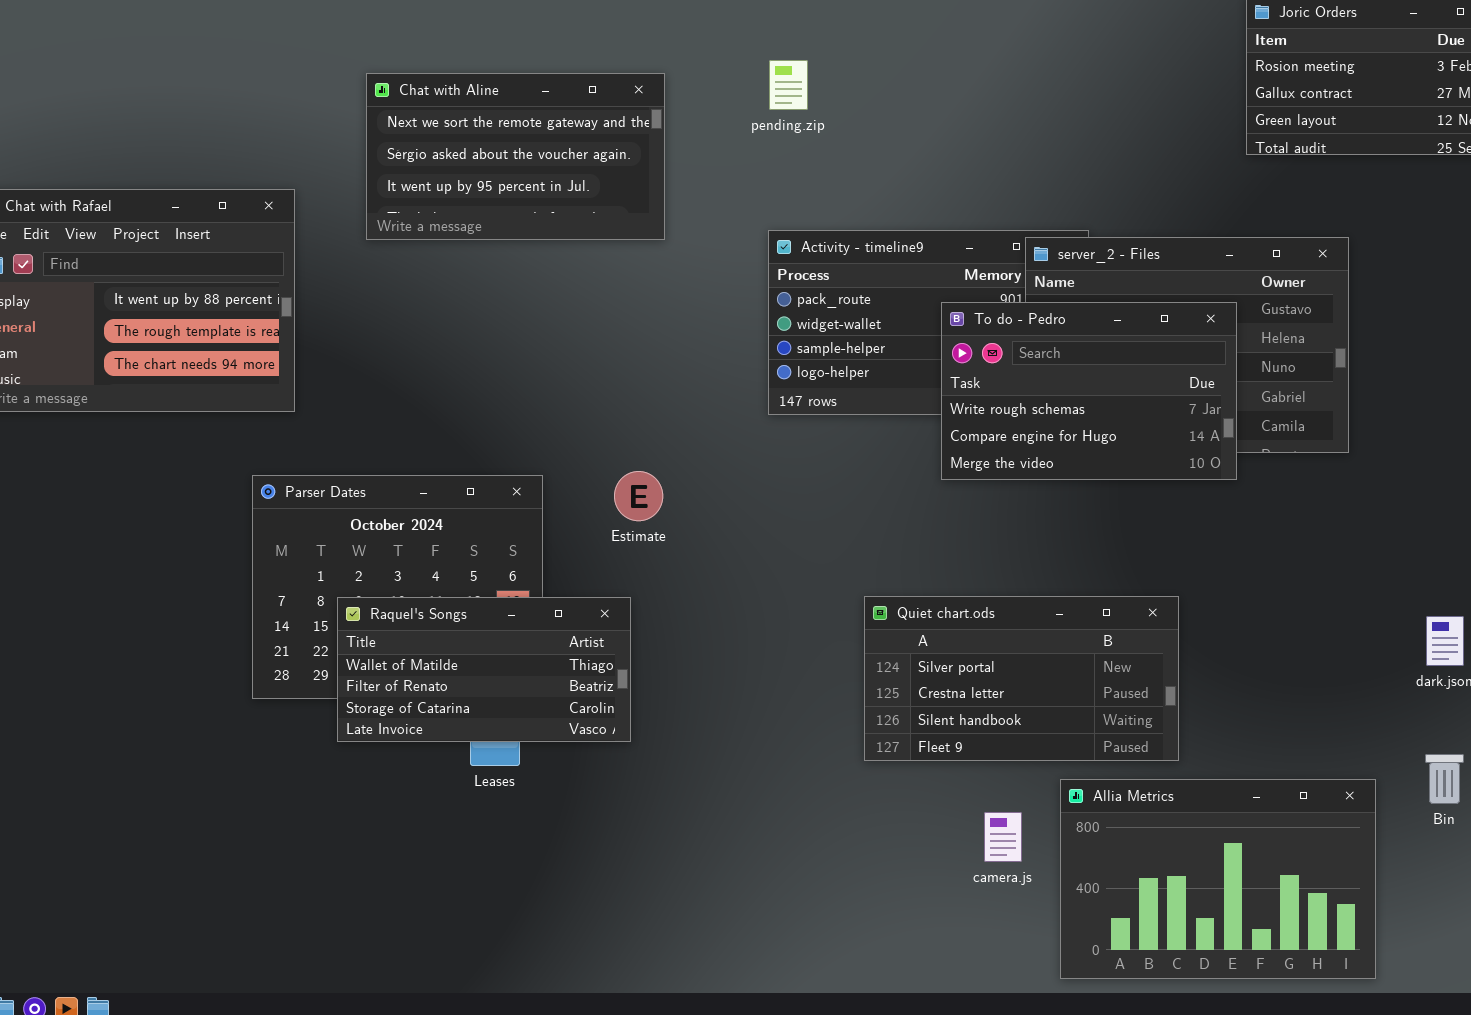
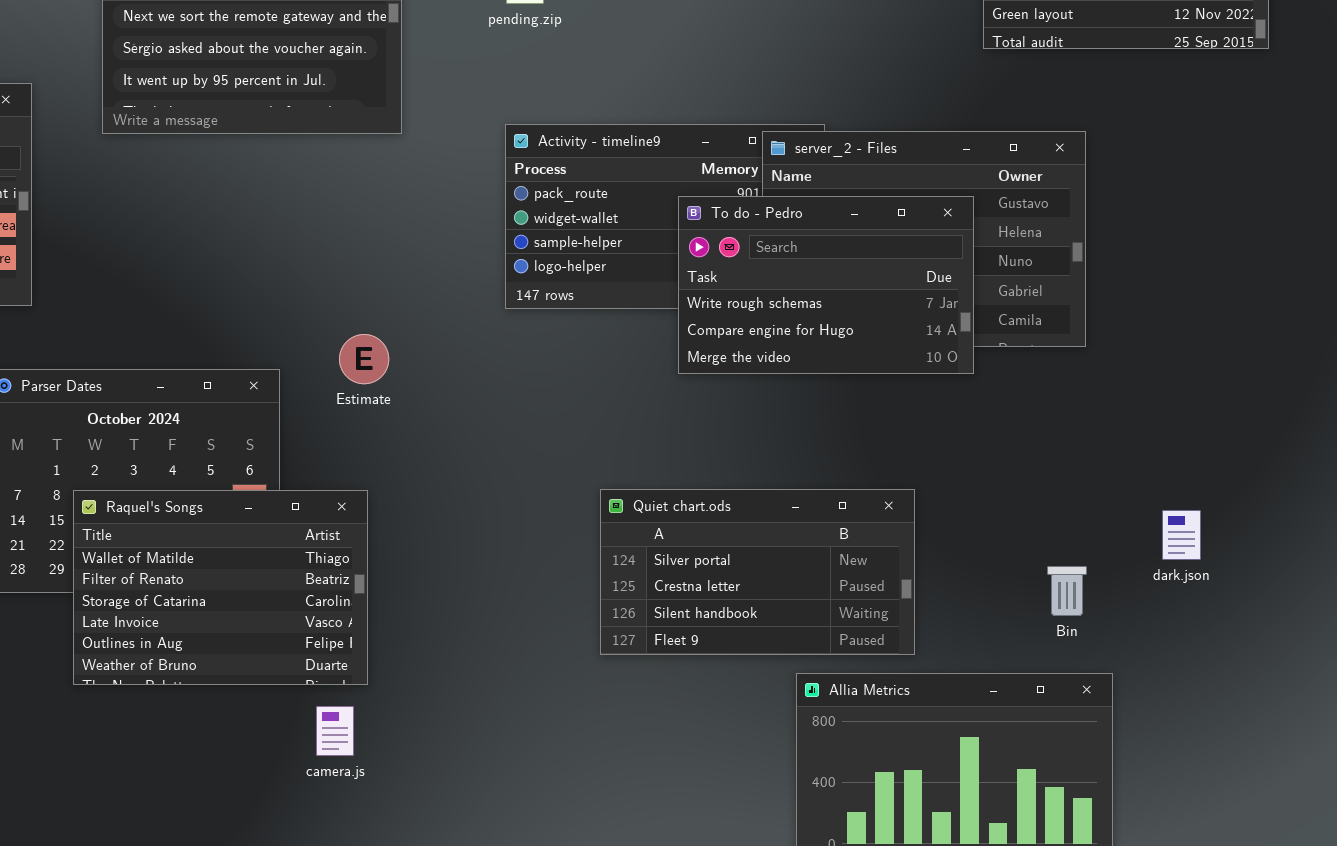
Estimate: [614,471,663,521] -> [339,334,389,384], moved
Raquel's Songs: [337,597,631,742] -> [73,490,368,685], resized
Bin: [1425,754,1464,804] -> [1047,566,1087,616], moved
camera.js: [984,812,1022,862] -> [316,706,354,756], moved

